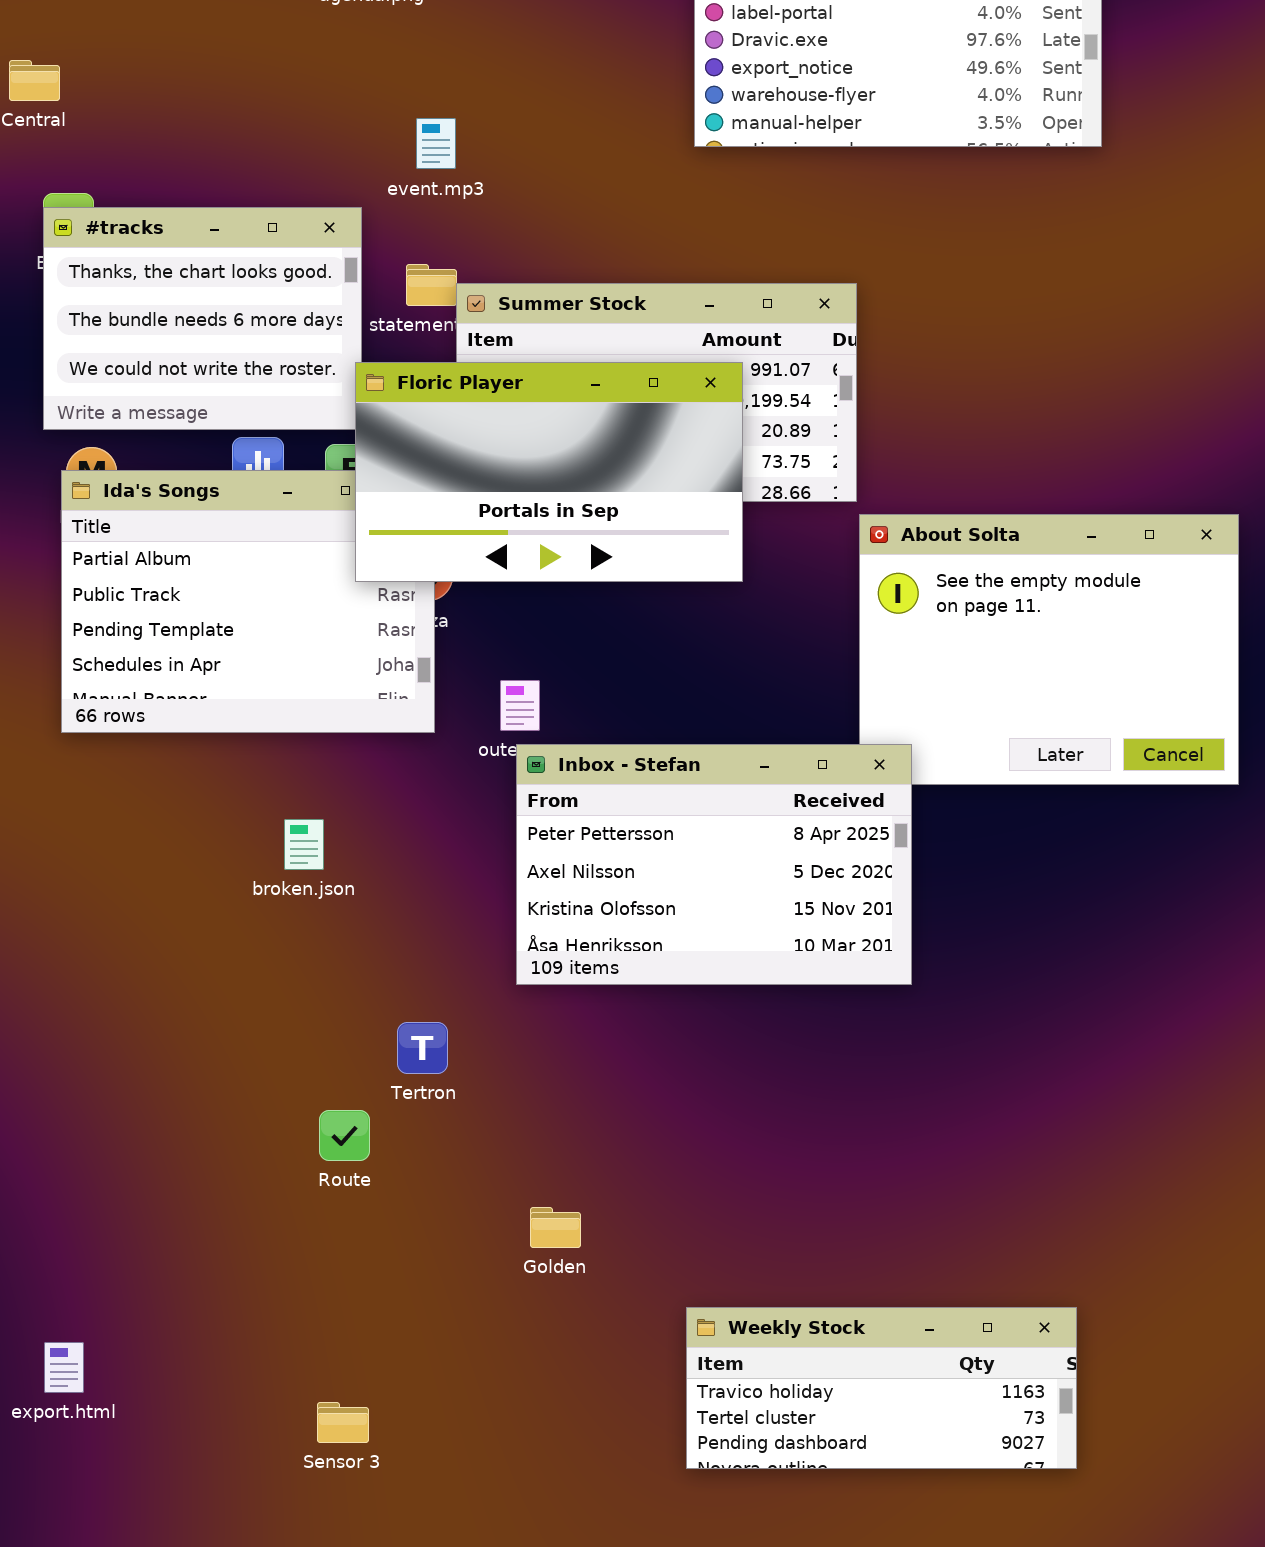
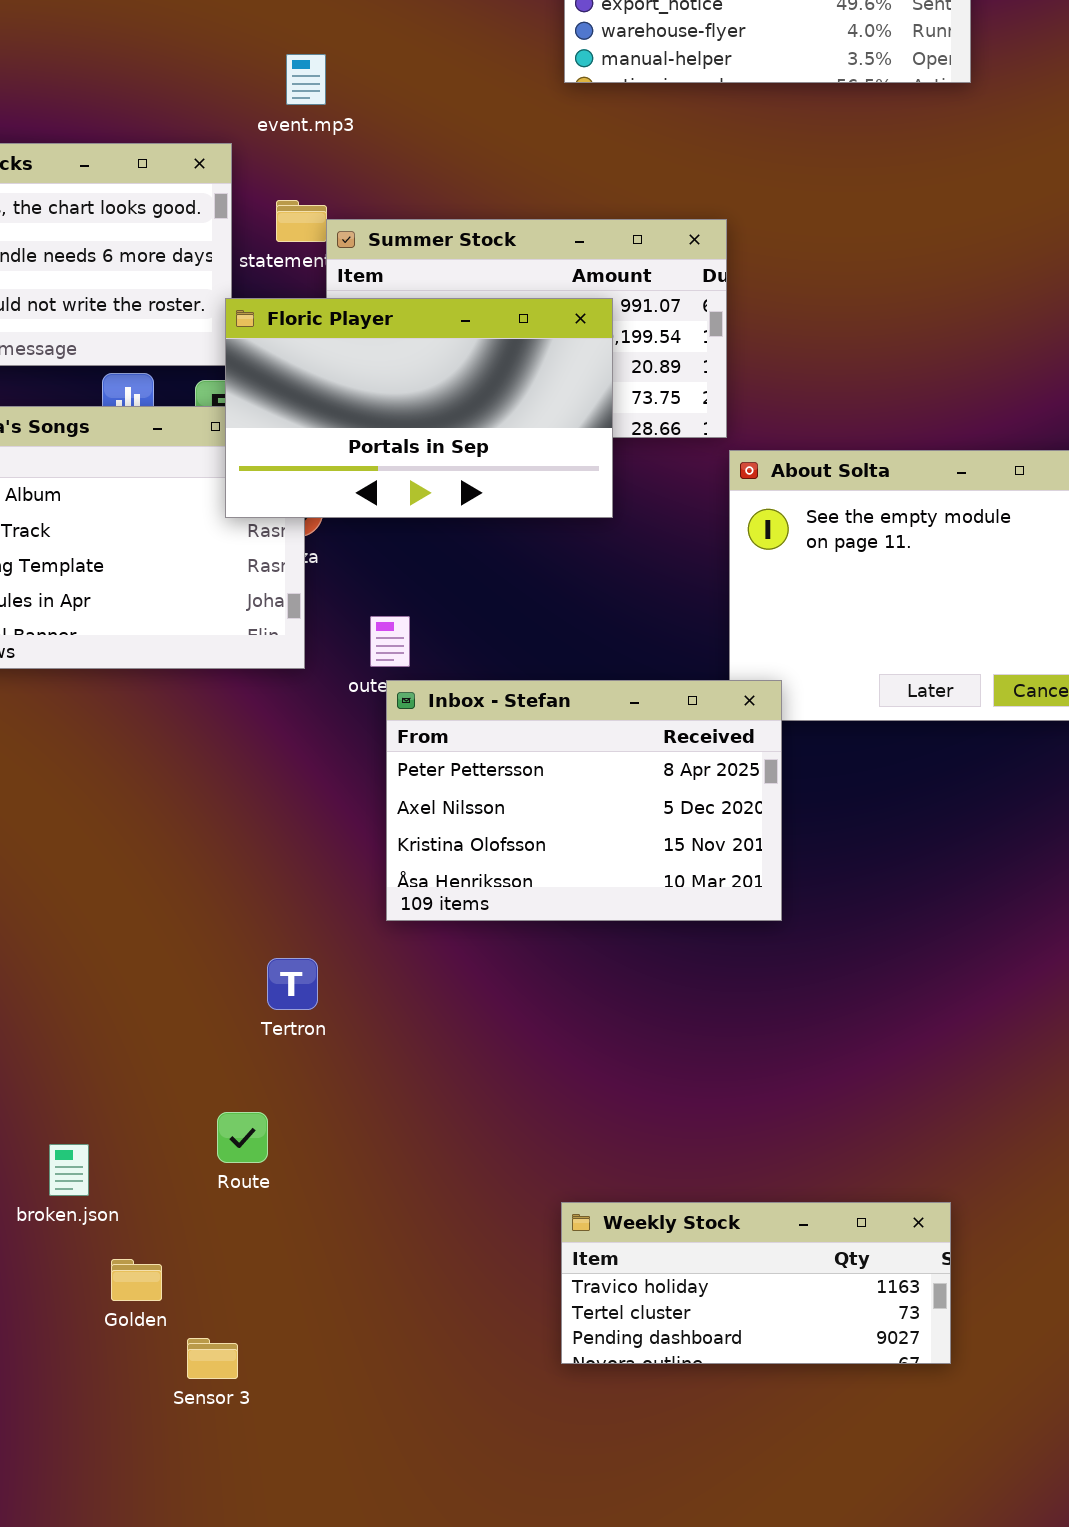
broken.json: [284,819,324,870] -> [49,1144,89,1196], moved
Route: [319,1110,370,1161] -> [217,1112,268,1163], moved
Golden: [530,1207,581,1248] -> [111,1259,162,1301], moved
Weekly Stock: [686,1307,1077,1469] -> [561,1202,951,1364], moved

